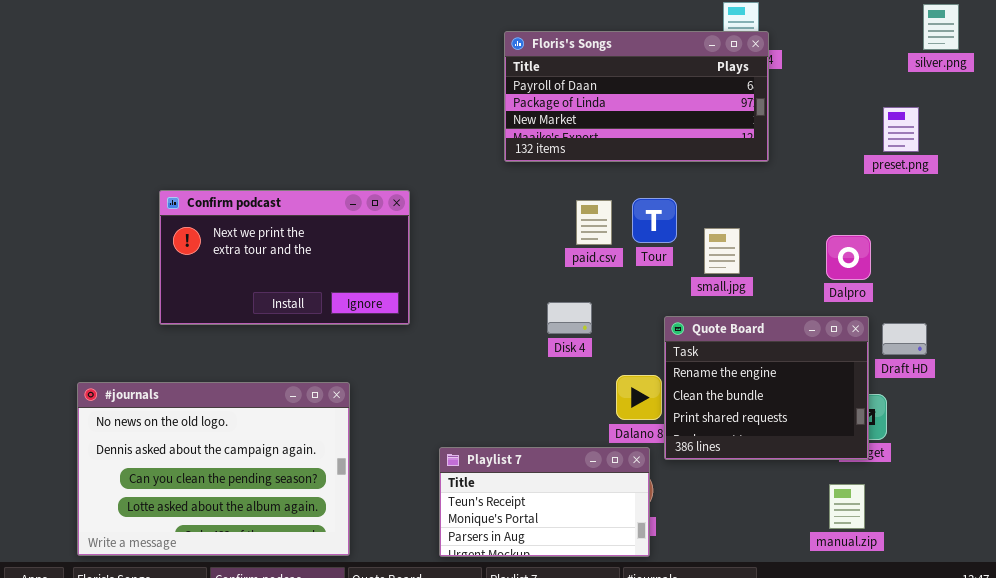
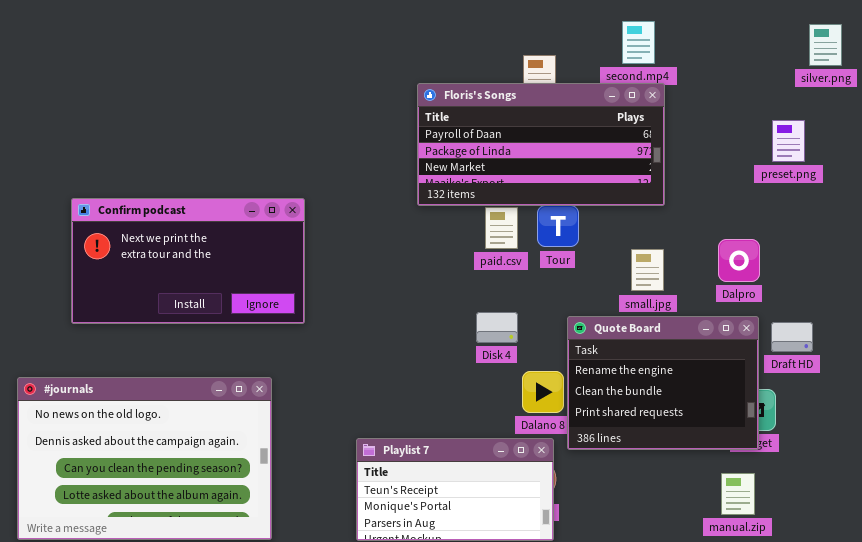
Floris's Songs: [504,31,769,162] -> [417,83,665,206], moved
Confirm podcast: [159,190,410,325] -> [71,198,305,324], moved
small.jpg: [704,228,740,274] -> [631,249,664,291], moved
Disk 4: [547,302,592,334] -> [476,312,518,343], moved

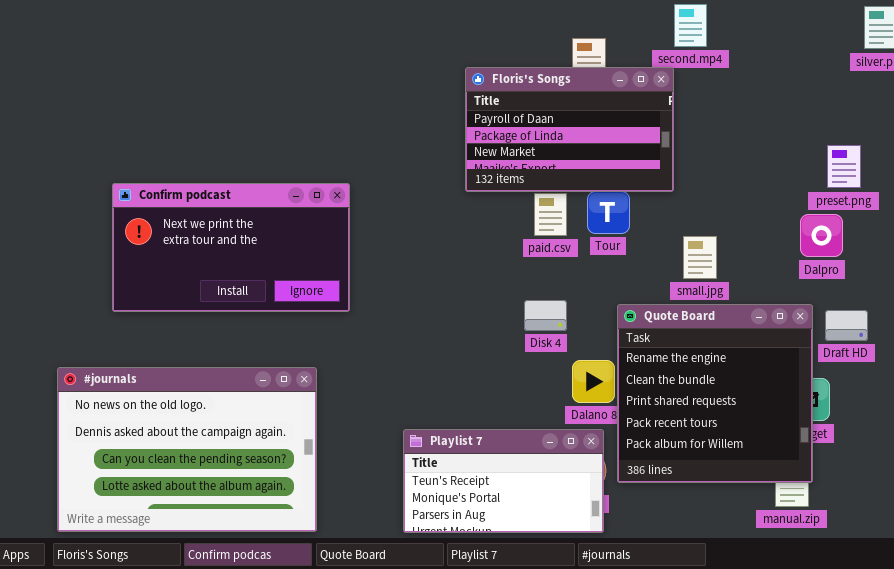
Floris's Songs: [417,83,665,206] -> [465,67,674,192], resized
preset.png: [772,120,805,162] -> [827,145,861,188], moved
Dalpro: [718,239,760,282] -> [800,214,843,257], moved
Quote Board: [567,316,759,450] -> [617,304,813,483], resized

